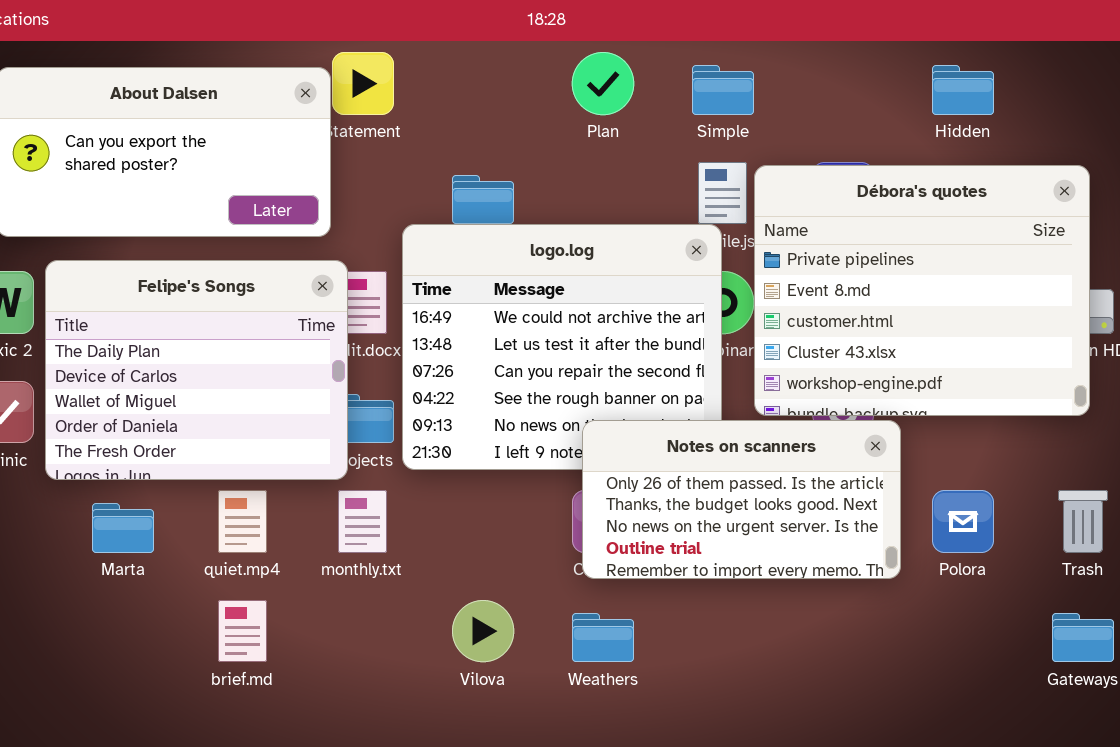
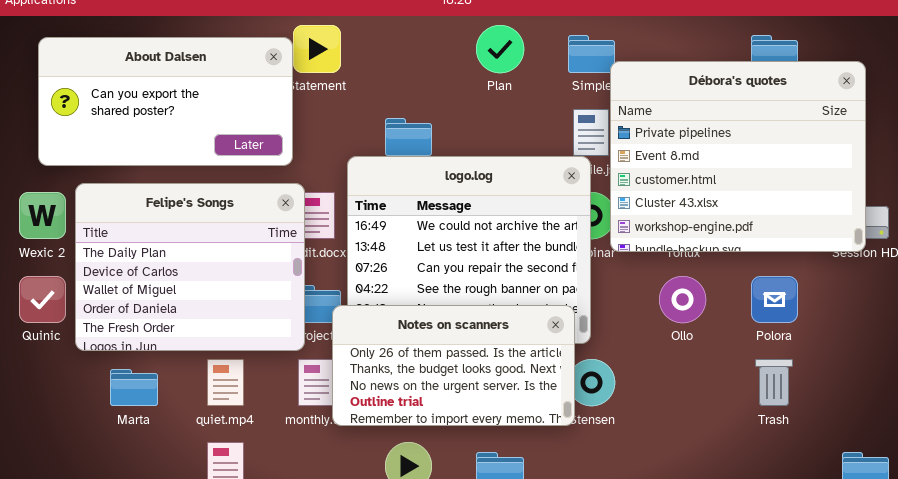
Débora's quotes: [754,165,1090,416] -> [610,61,866,252], moved
Notes on scanners: [582,420,901,579] -> [332,305,575,426], moved
Polora: [932,490,994,553] -> [751,276,798,323], moved
Trash: [1058,490,1108,553] -> [755,359,793,406], moved

